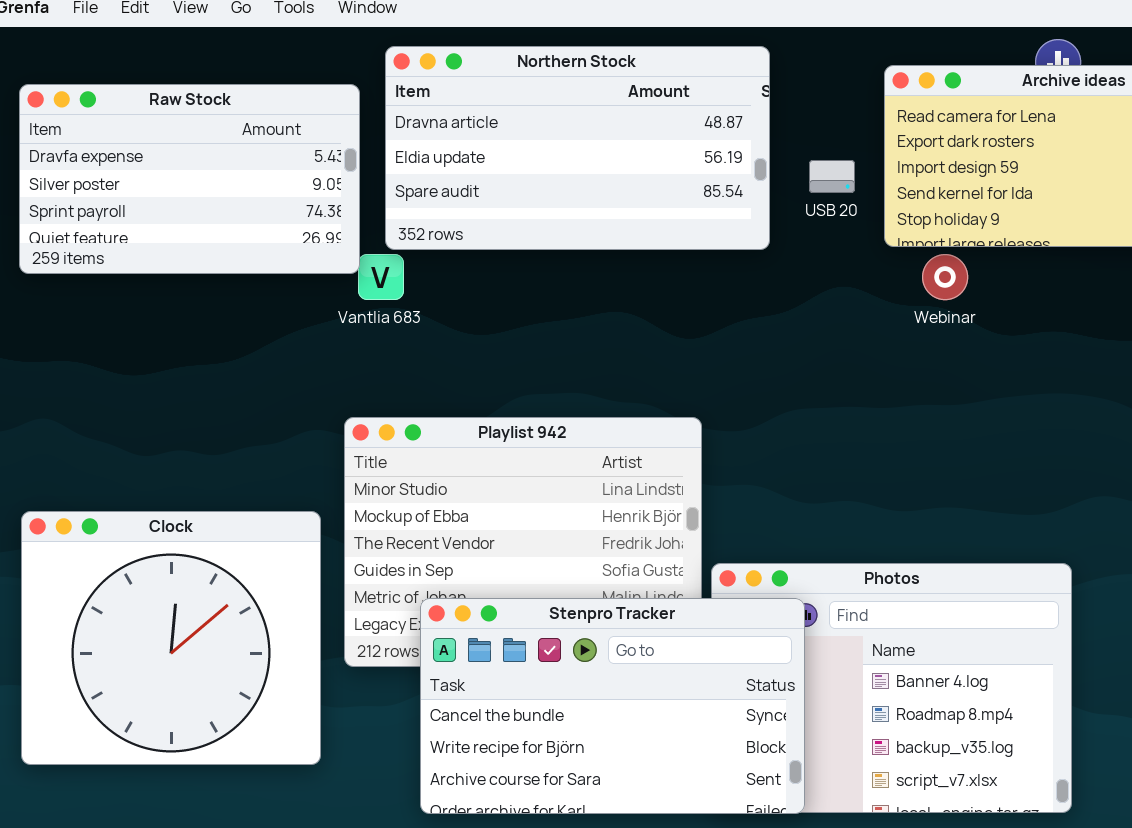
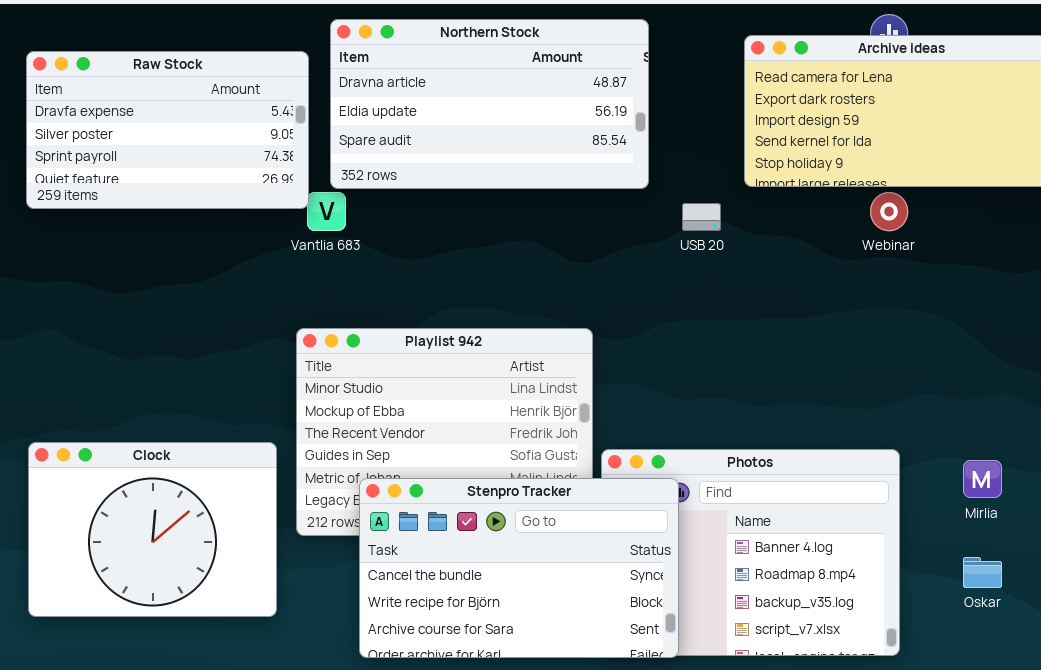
USB 20: [809,160,855,193] -> [682,203,721,231], moved
Webinar: [922,254,968,300] -> [870,192,908,231], moved
Clock: [21,511,321,765] -> [28,442,277,617], resized

